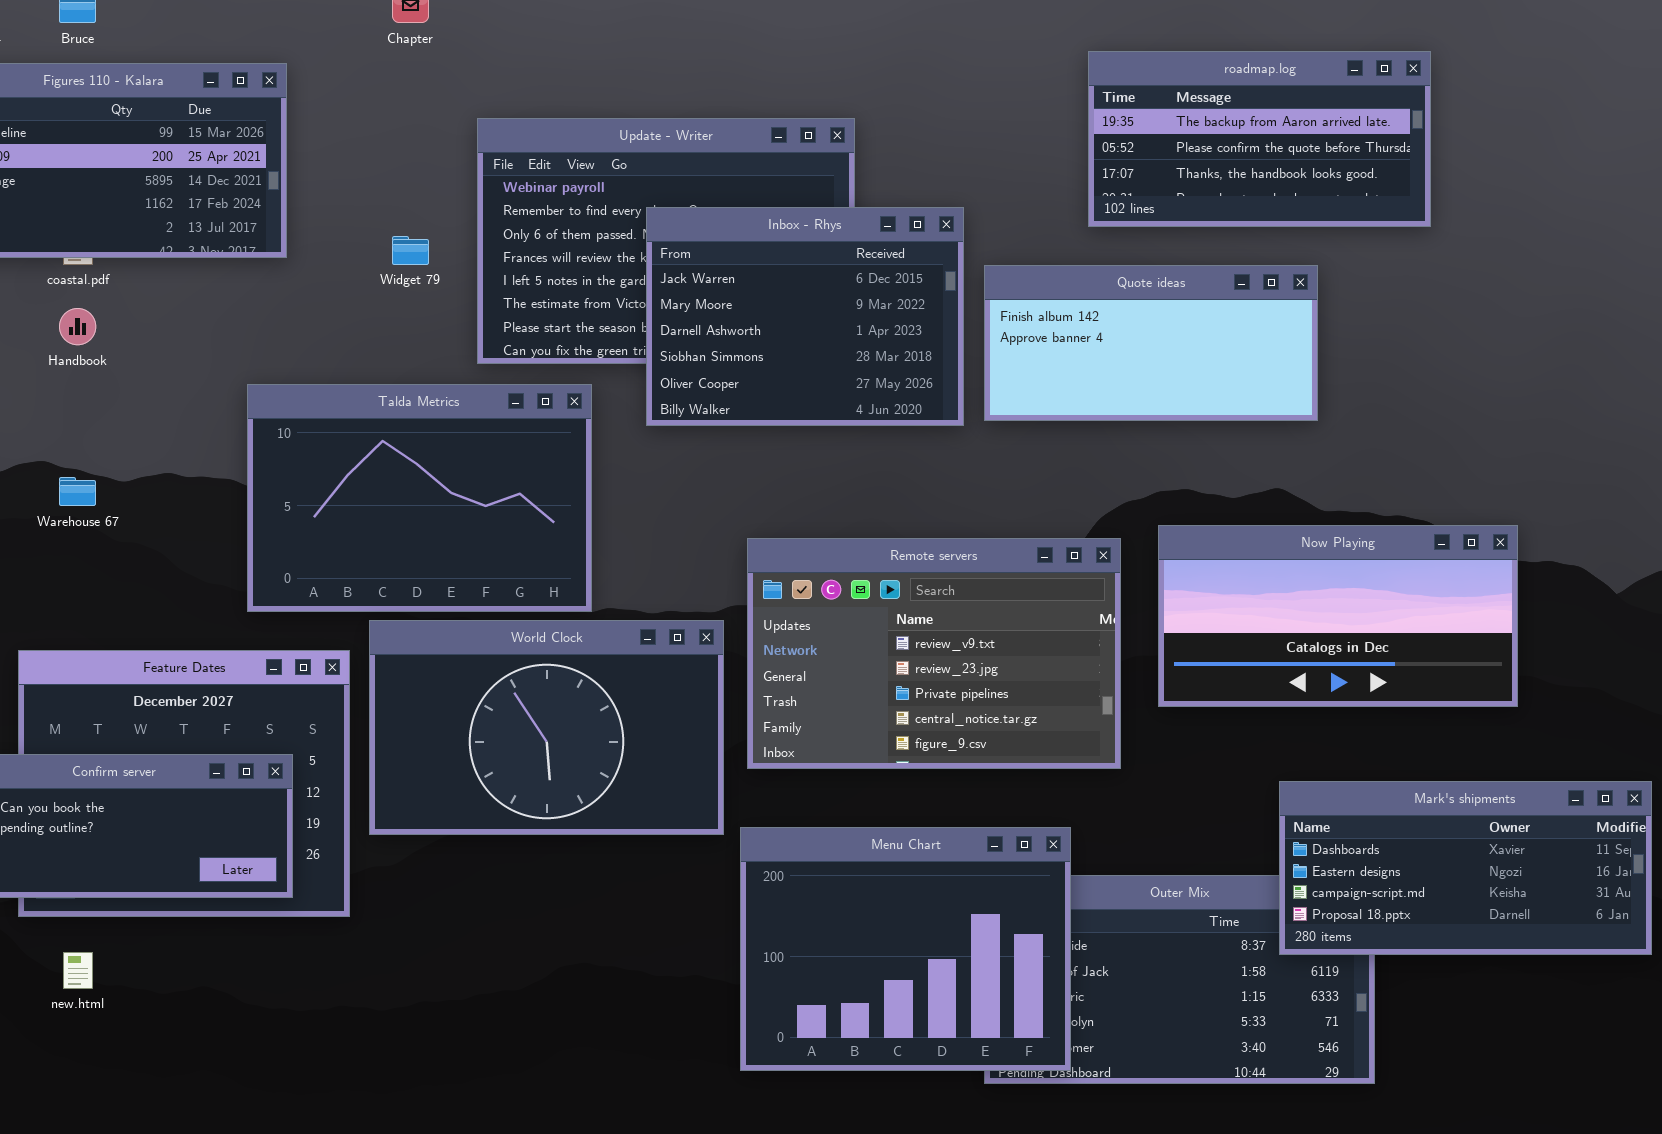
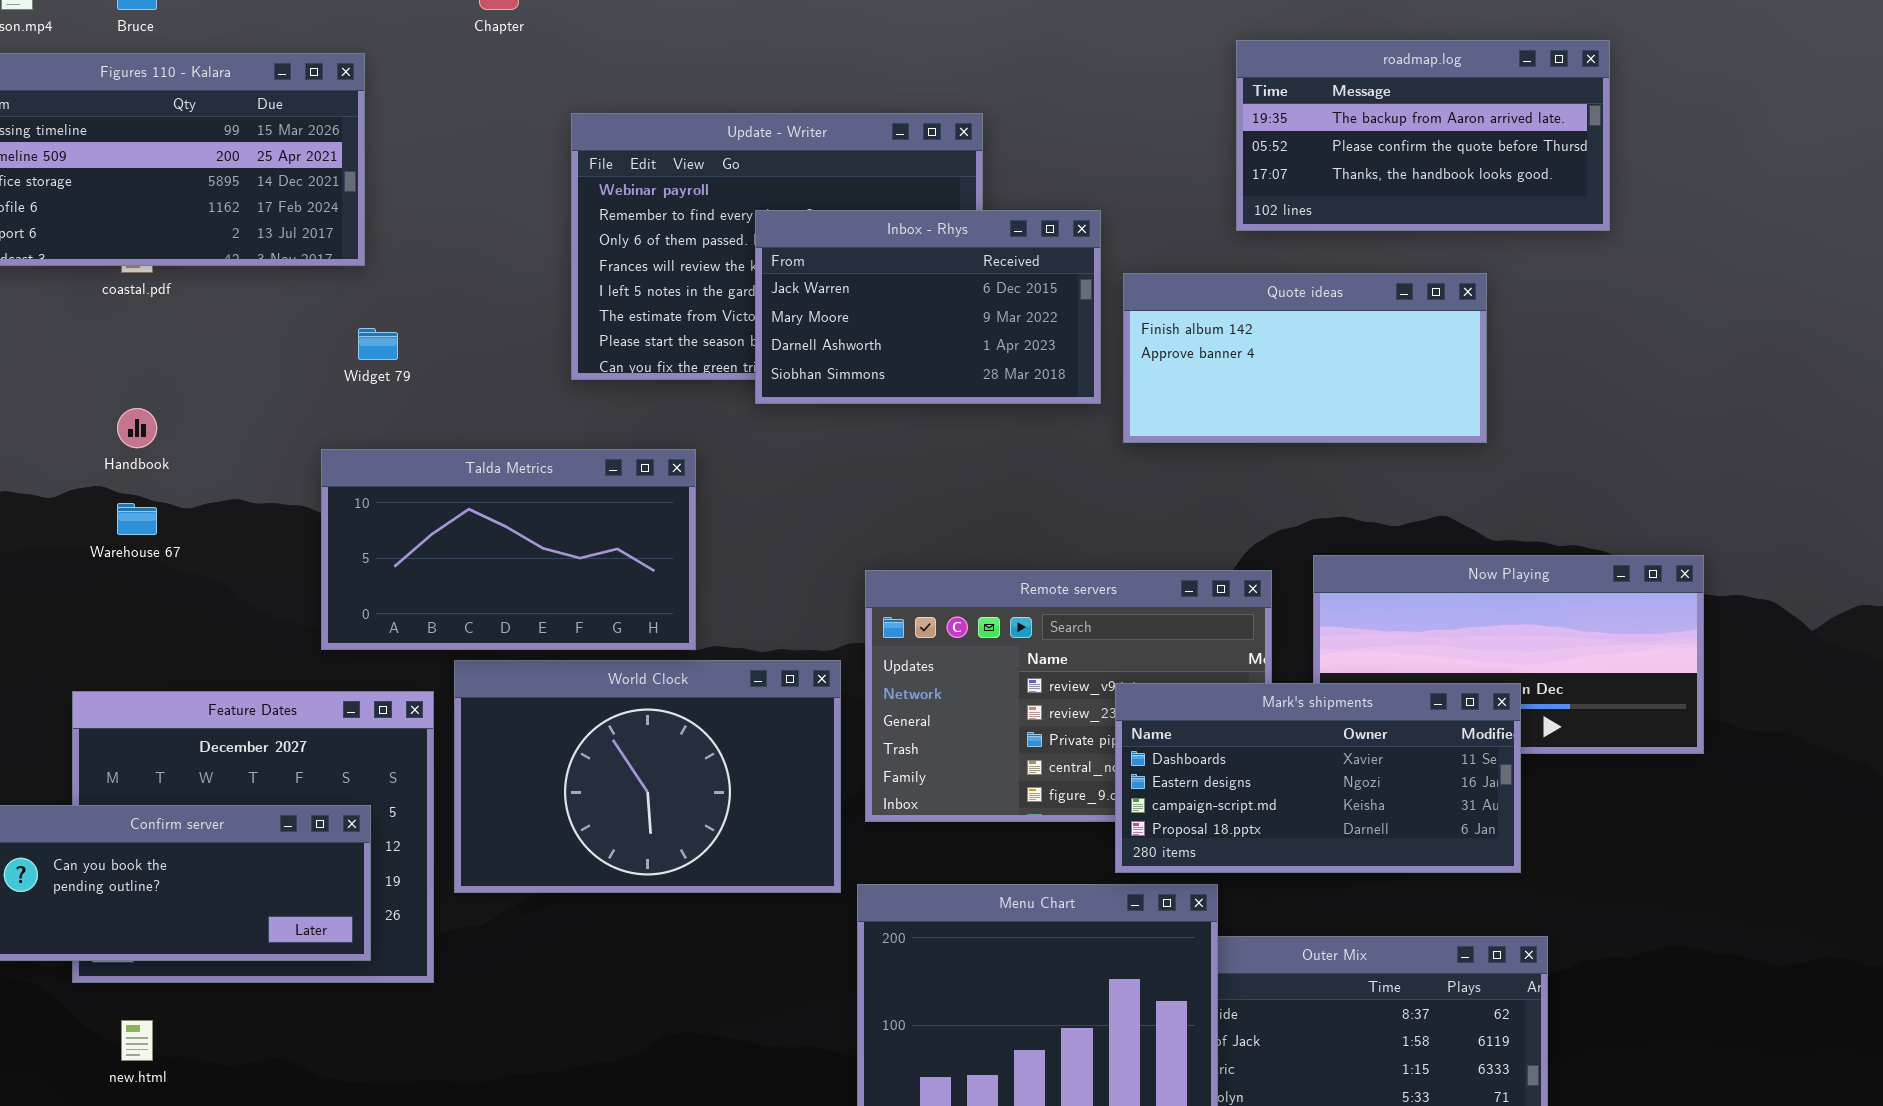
Inbox - Rhys: [646,207,964,426] -> [755,210,1101,404], resized
Widget 79: [392,236,429,265] -> [358,328,398,360], moved
Handbook: [59,308,96,345] -> [117,408,157,448], moved
Talda Metrics: [247,384,592,612] -> [321,449,696,650], resized
Mark's shipments: [1279,781,1652,955] -> [1115,683,1521,873], moved

